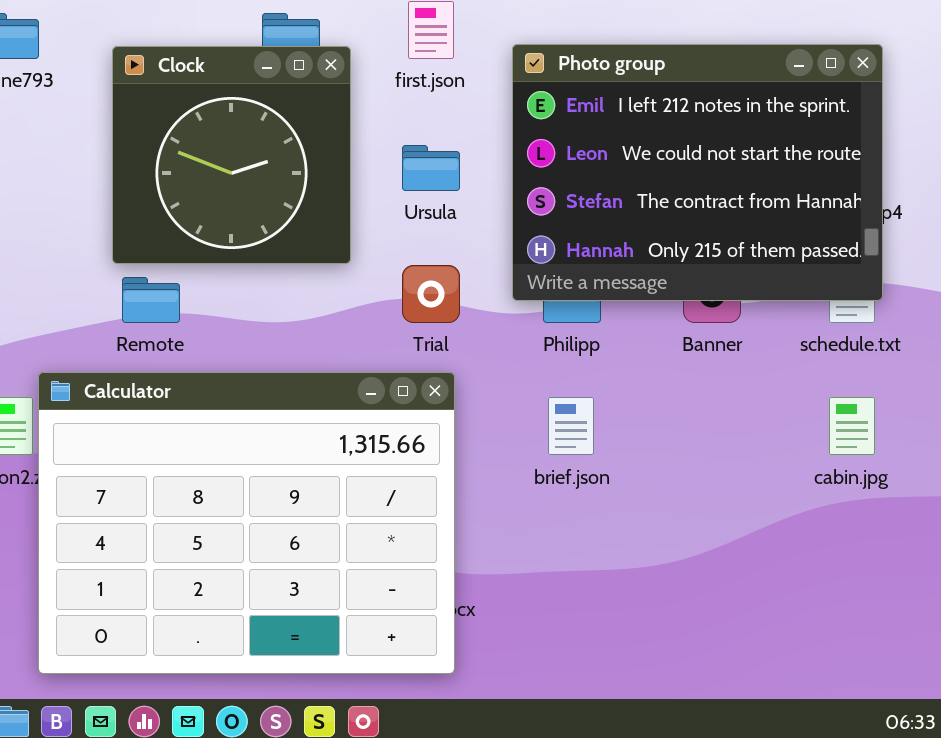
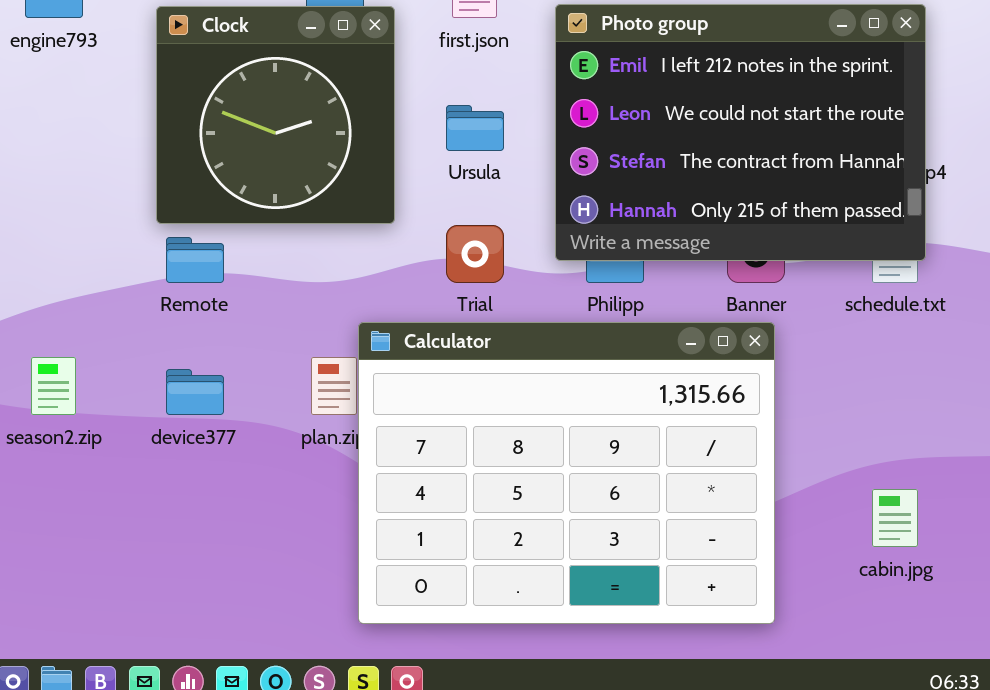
Calculator: [38,372,455,674] -> [358,322,775,624], moved
cabin.jpg: [829,397,875,455] -> [872,489,918,547], moved

